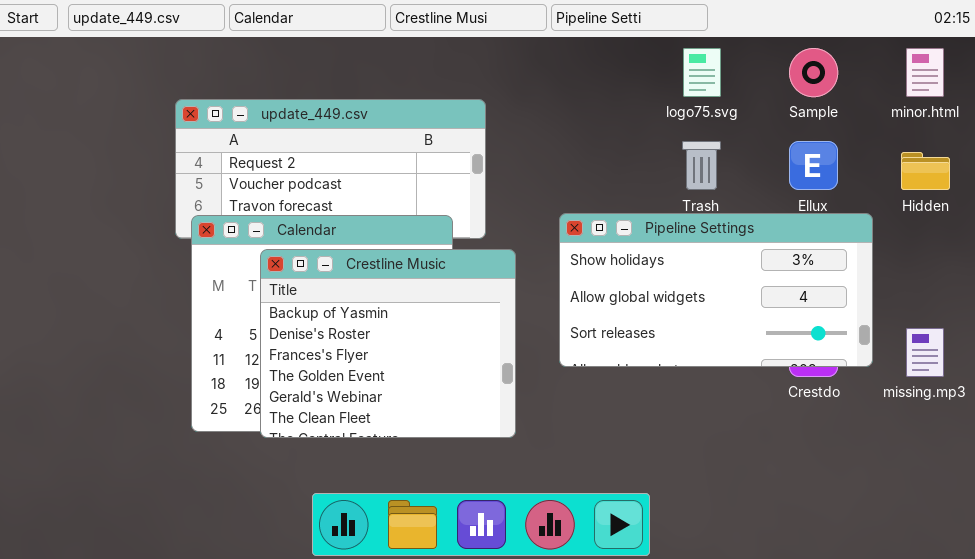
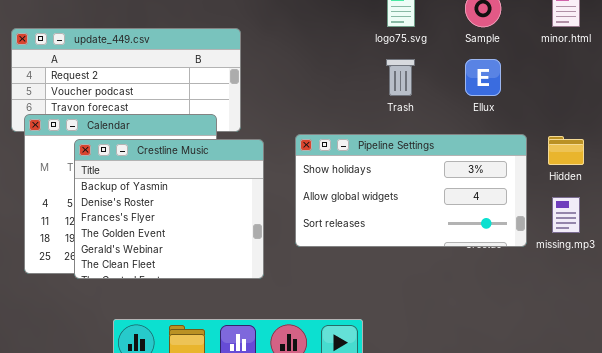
Hidden: [901,152,950,190] -> [548,136,584,165], moved
Pipeline Settings: [559,213,873,367] -> [295,134,527,247], moved

